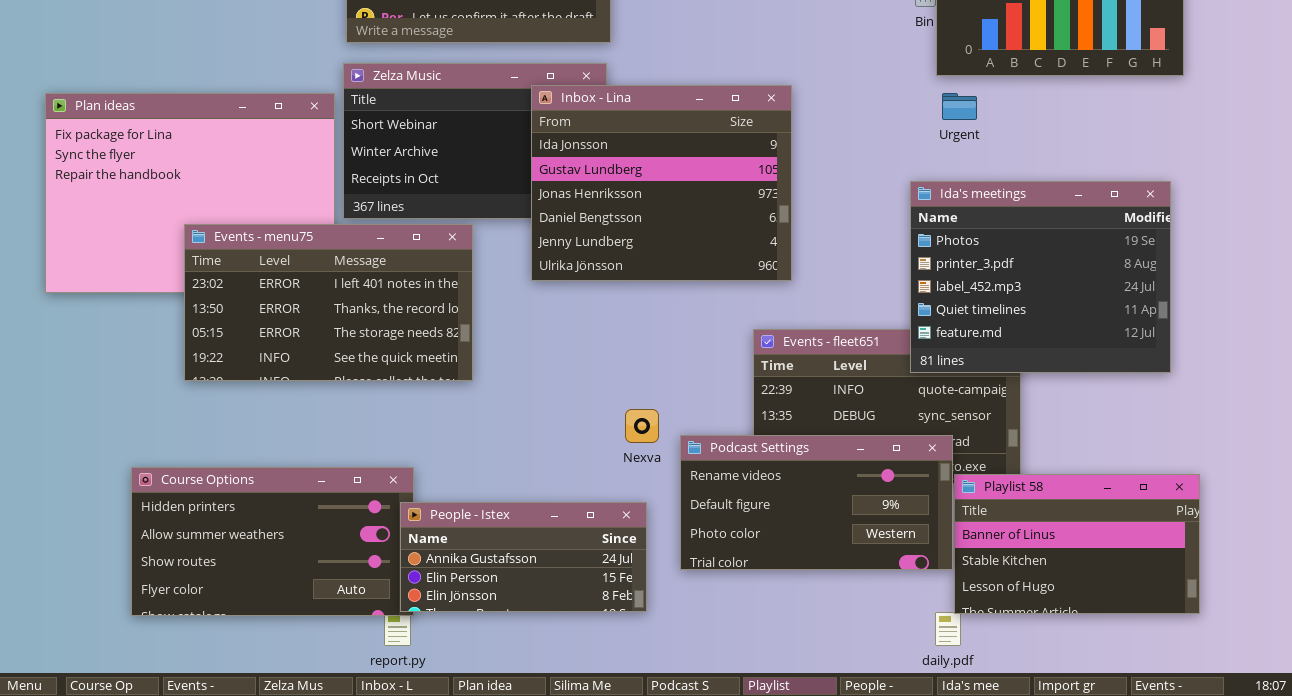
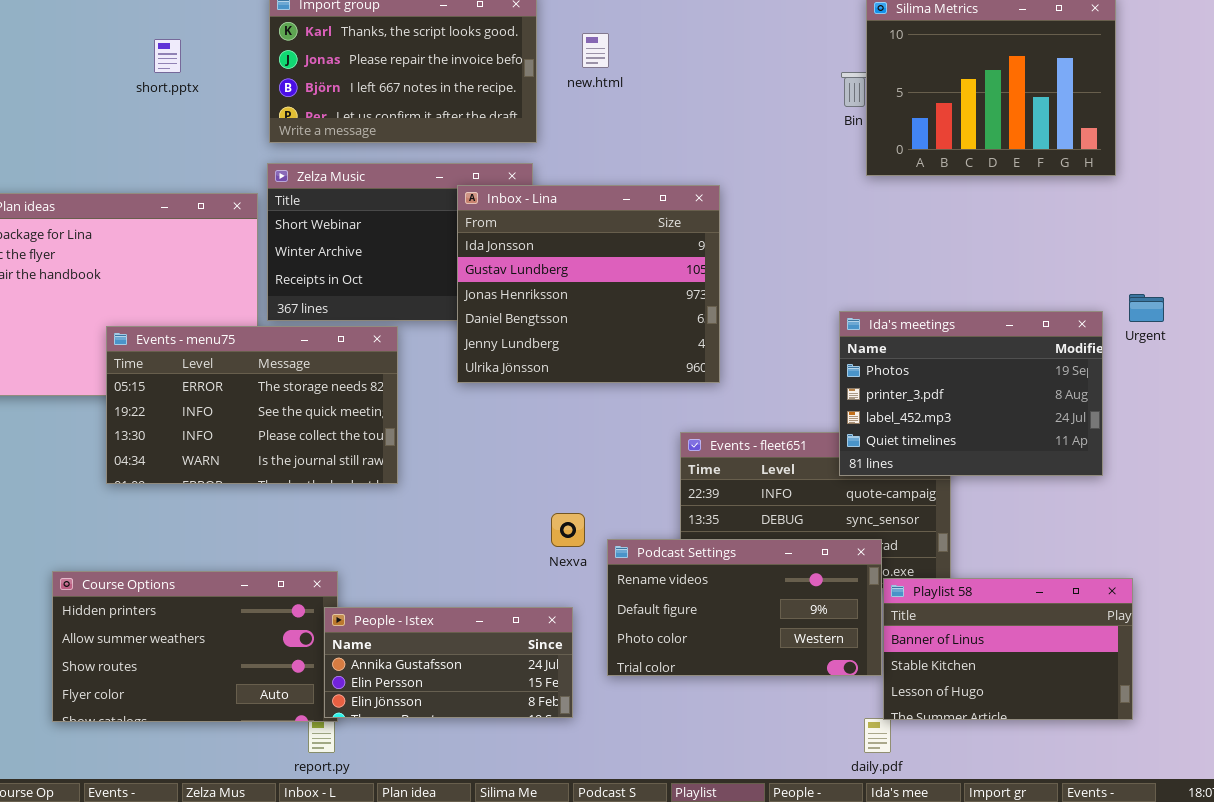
Urgent: [942,93,977,120] -> [1129,294,1164,322], moved
Ida's meetings: [910,181,1171,373] -> [839,311,1103,476], resized
Events - menu75: [184,224,473,381] -> [106,326,398,484], scrolled down 2 rows

